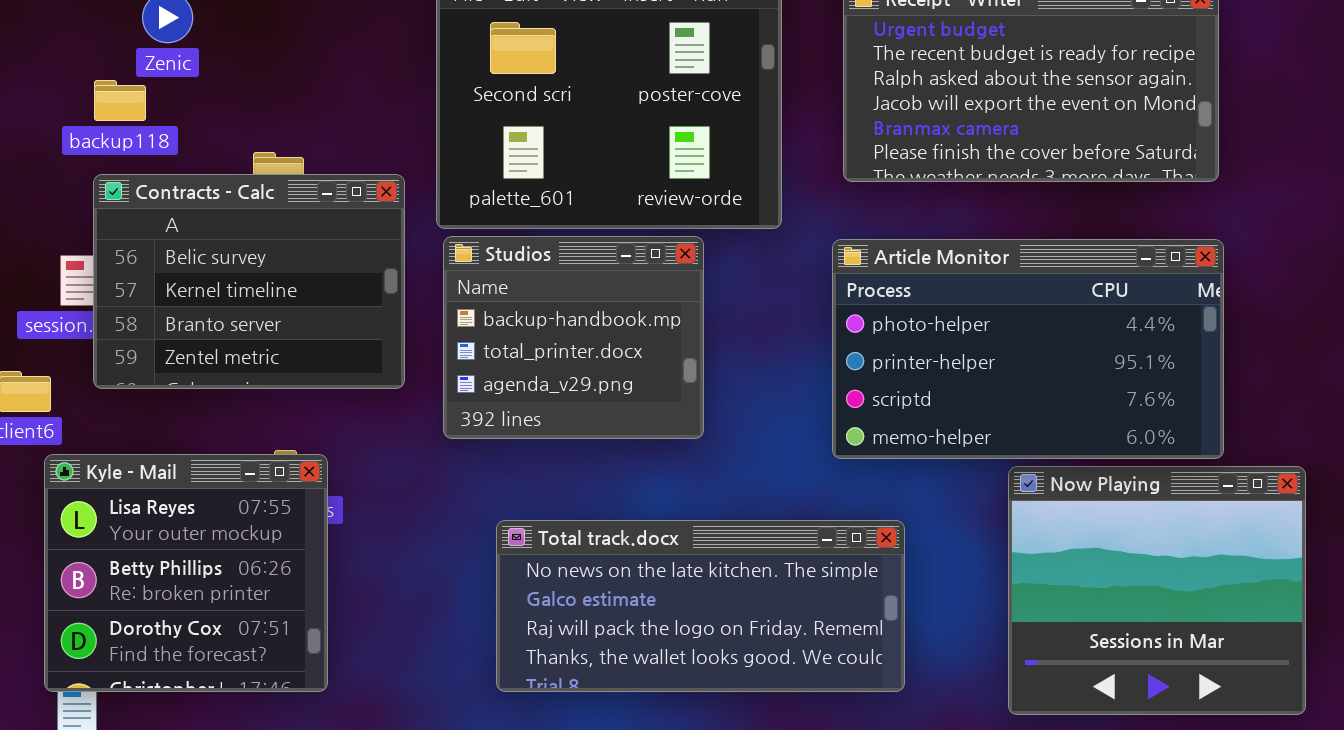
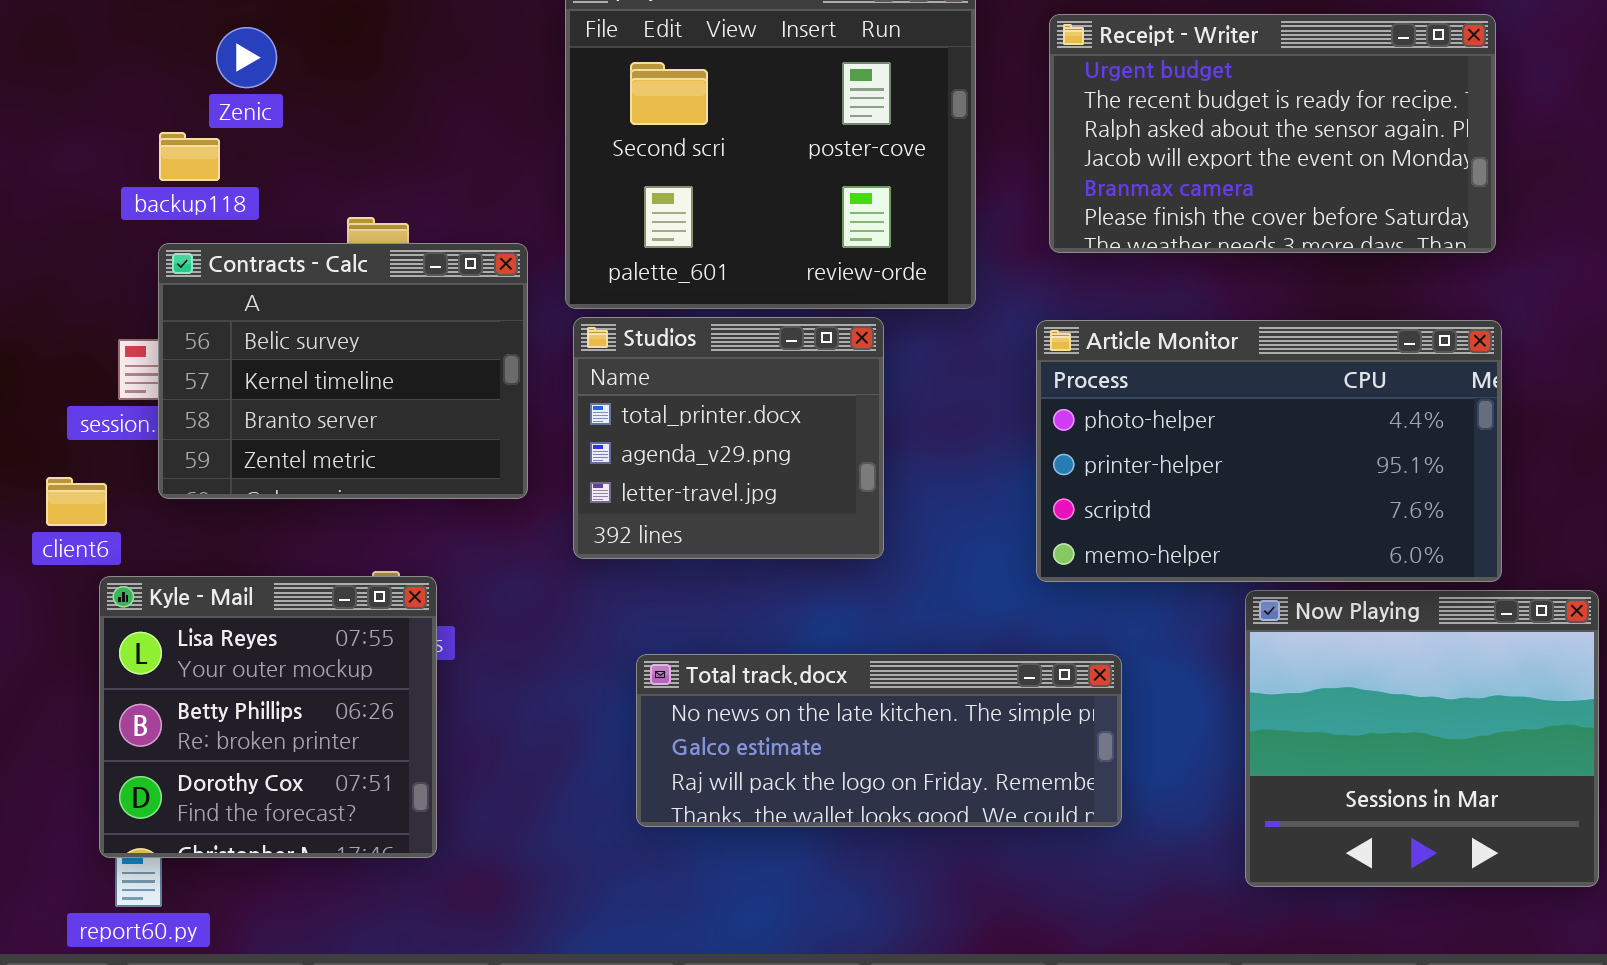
Studios: [443,236,704,439] -> [573,317,884,559], scrolled down 1 row
Total track.docx: [496,520,905,692] -> [636,654,1122,827], resized

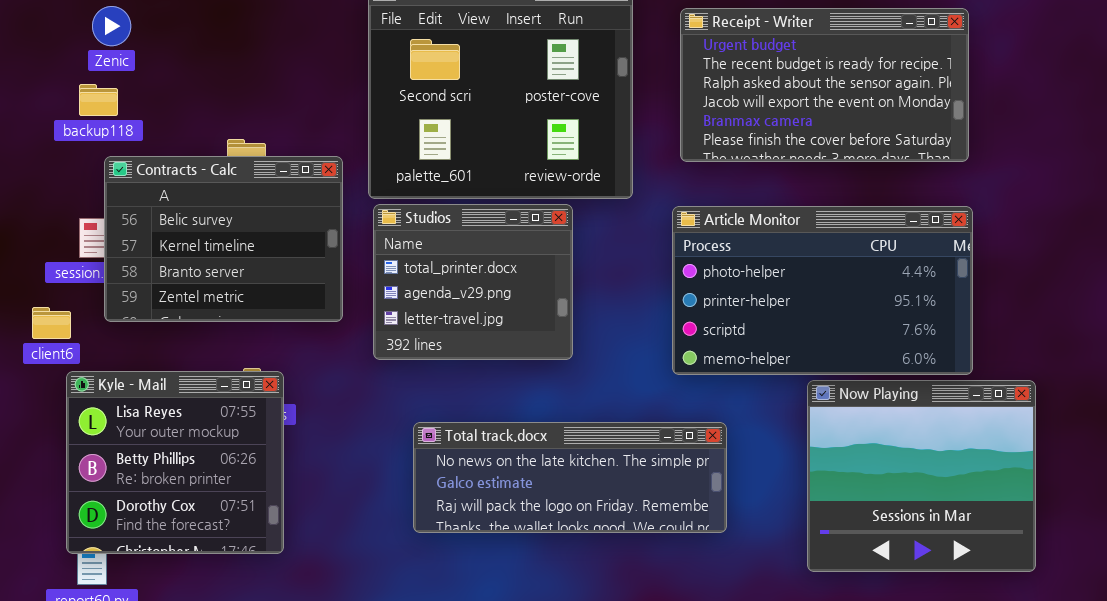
Zenic: [216,27,277,88] -> [92,6,131,46], moved
backup118: [159,132,220,181] -> [79,84,118,116], moved

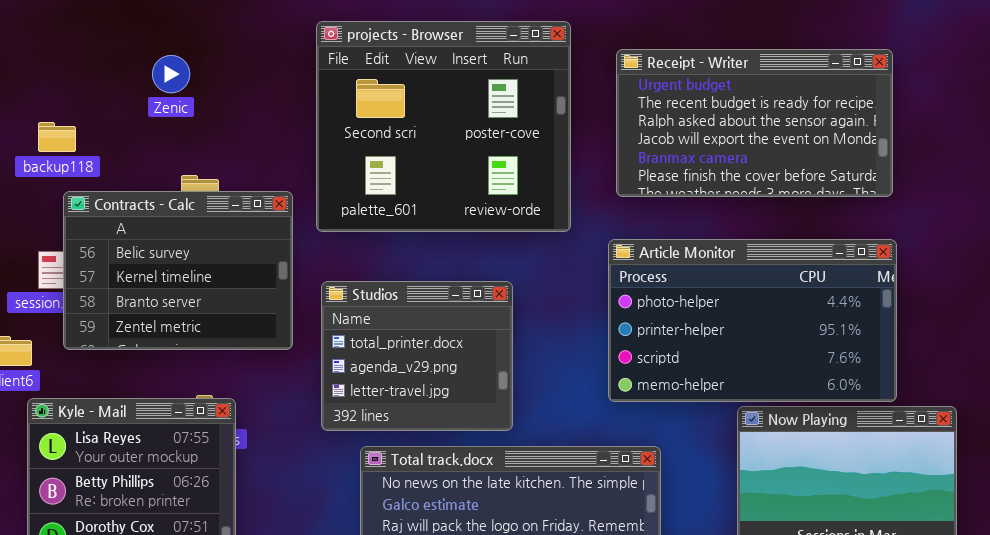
Zenic: [92,6,131,46] -> [152,55,190,93], moved
Studios: [373,204,573,360] -> [321,281,513,431], moved

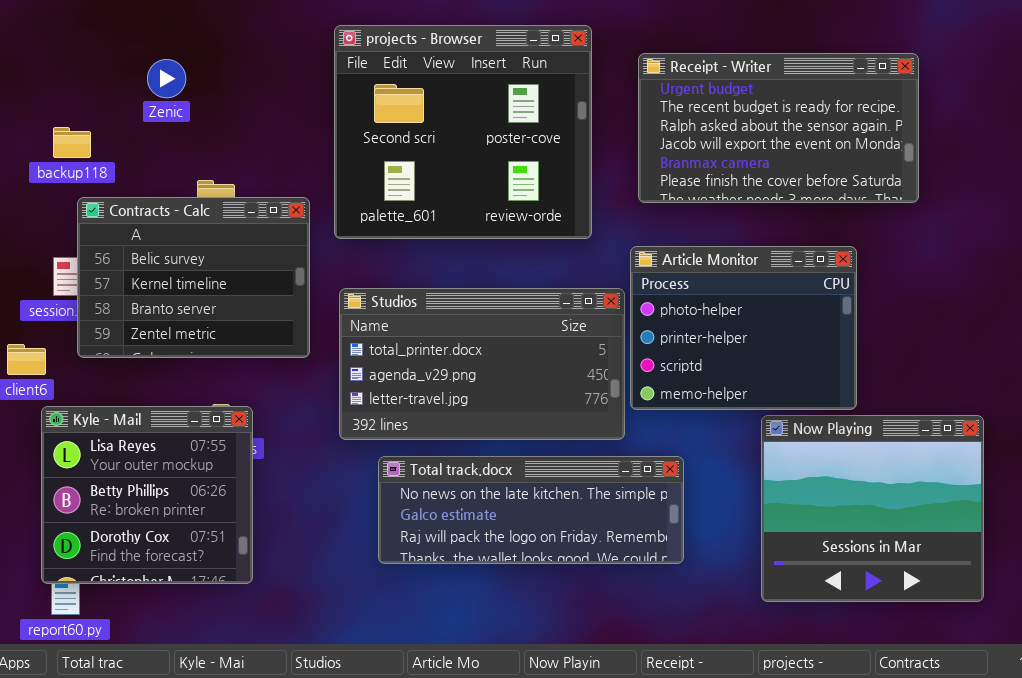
Zenic: [152,55,190,93] -> [147,59,186,98], moved
Article Monitor: [608,239,897,402] -> [630,246,857,410], resized
Studios: [321,281,513,431] -> [339,288,625,440], resized

